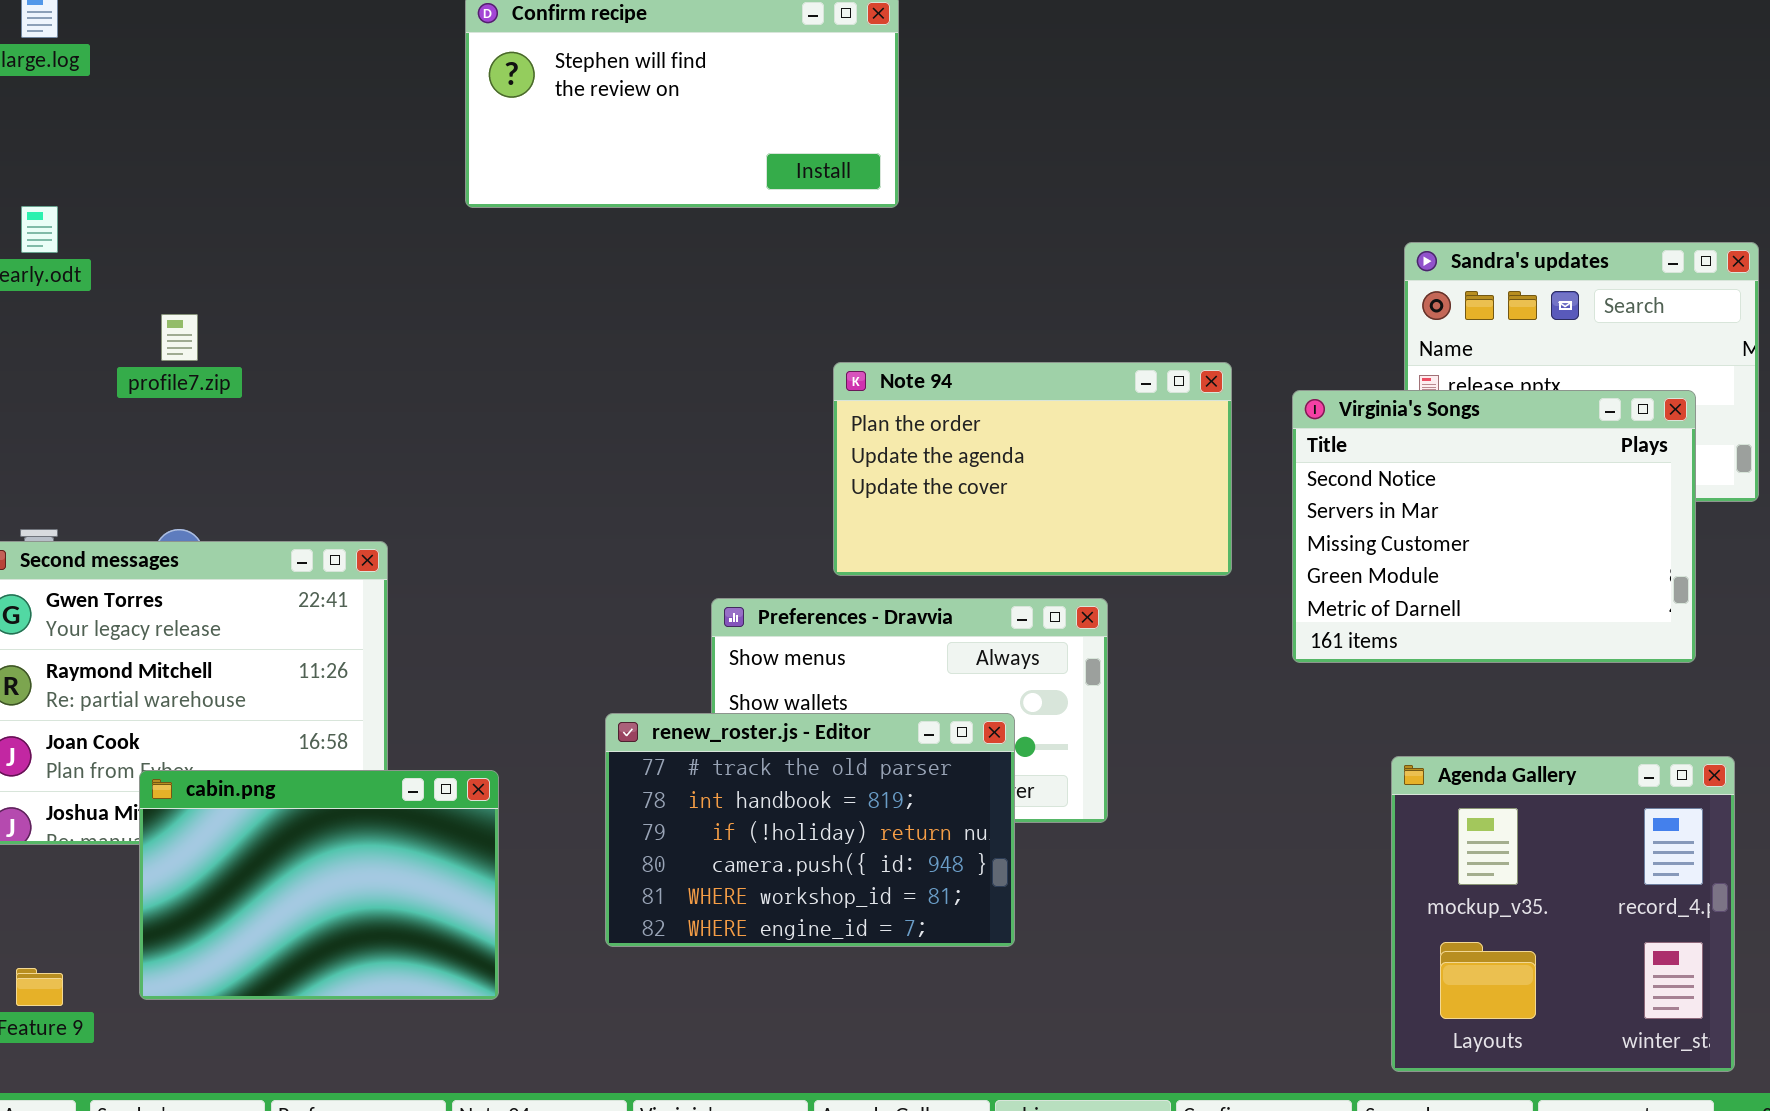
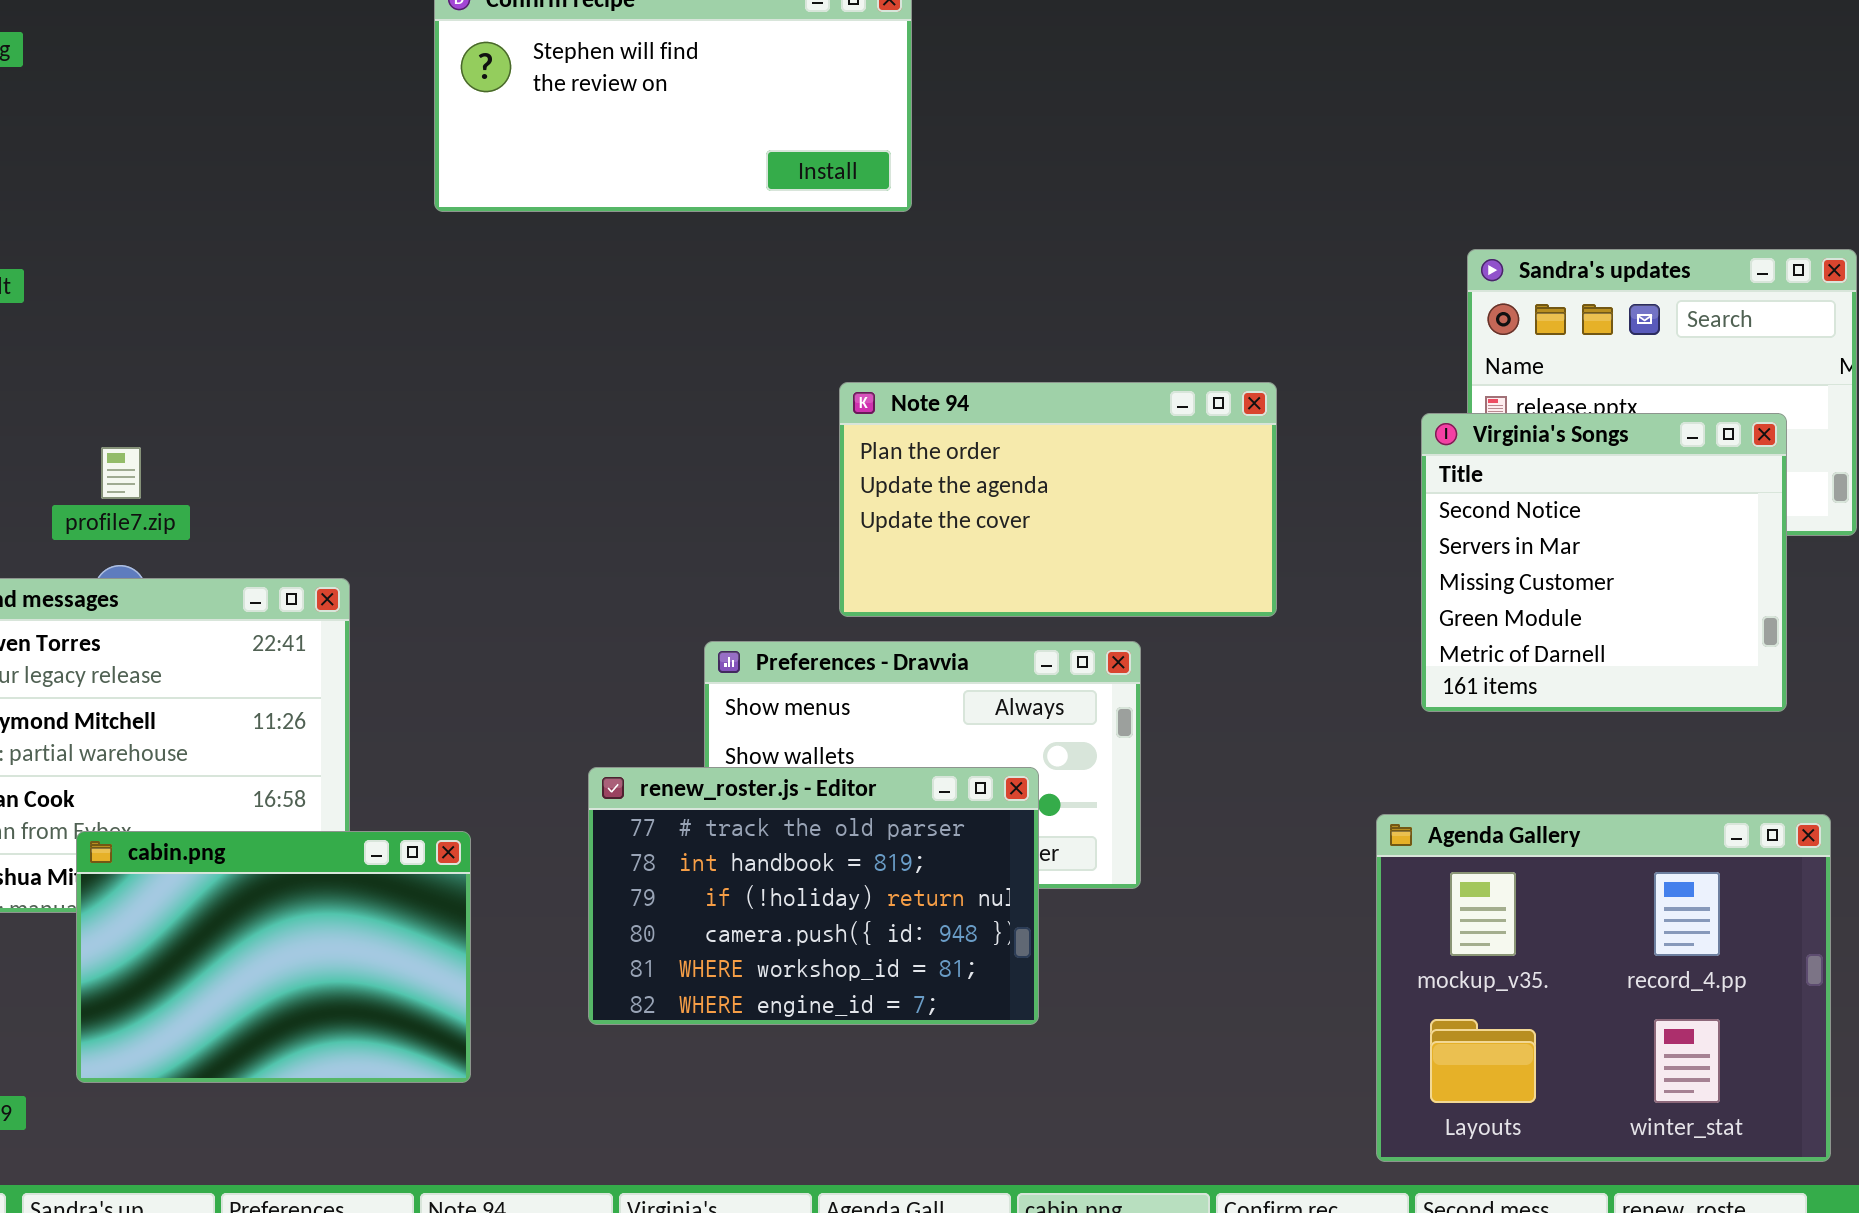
profile7.zip: [161,314,198,361] -> [101,447,141,499], moved
Virginia's Songs: [1292,390,1696,663] -> [1421,413,1787,712], resized
Agenda Gallery: [1391,756,1735,1072] -> [1376,814,1831,1162], resized

